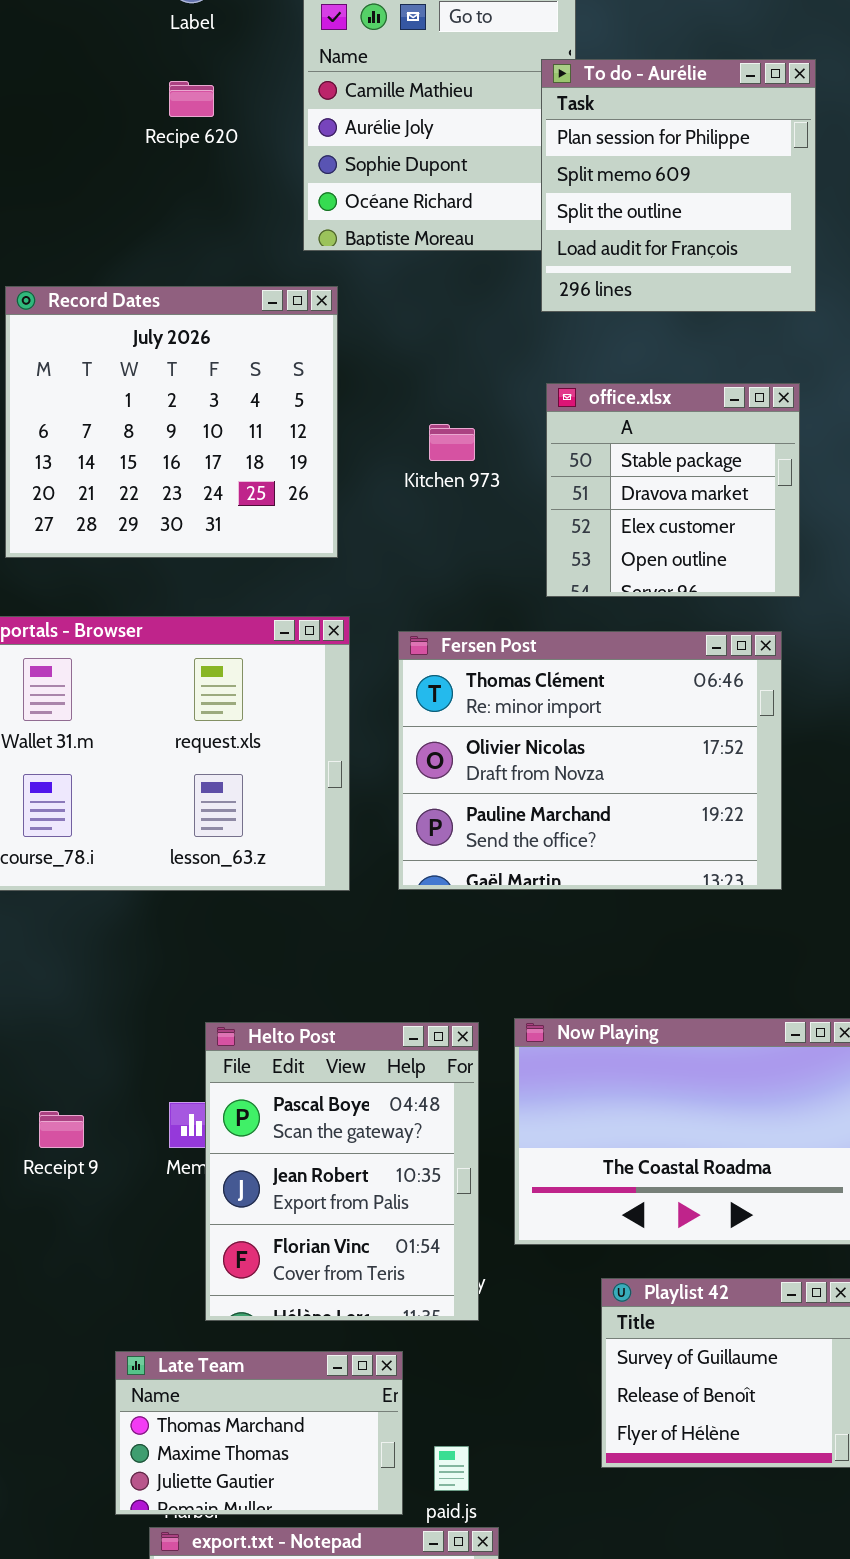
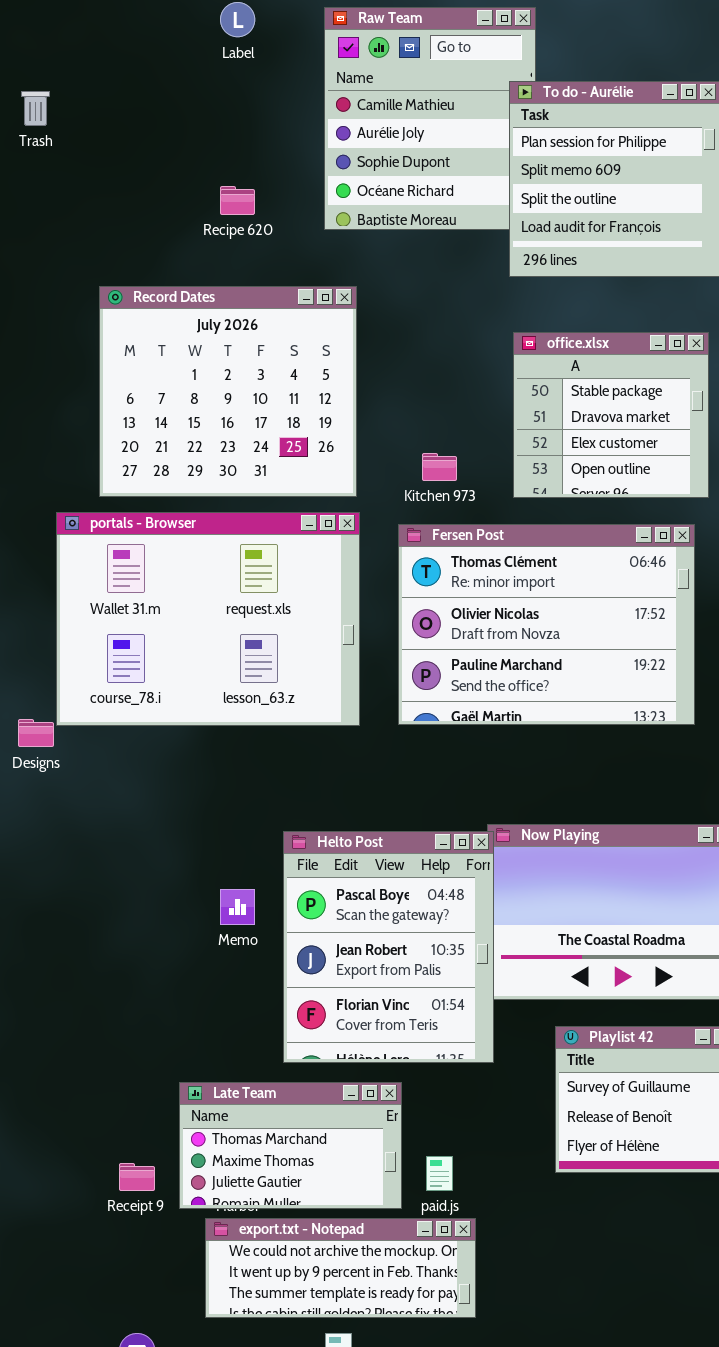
Recipe 620: [169,81,214,117] -> [220,186,255,215], moved
Record Dates: [5,286,338,558] -> [99,286,357,497], moved
Kitchen 973: [429,424,475,461] -> [422,453,457,481], moved
Helto Post: [205,1022,479,1321] -> [283,831,494,1063], moved
Receipt 9: [39,1111,84,1148] -> [119,1163,155,1191], moved

